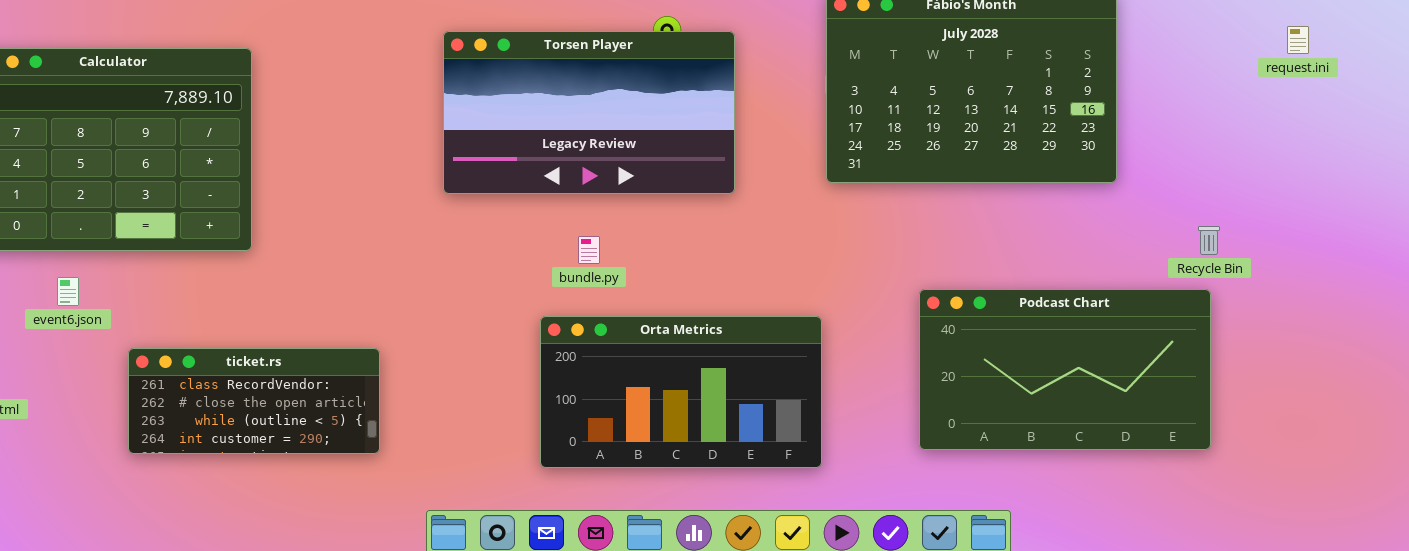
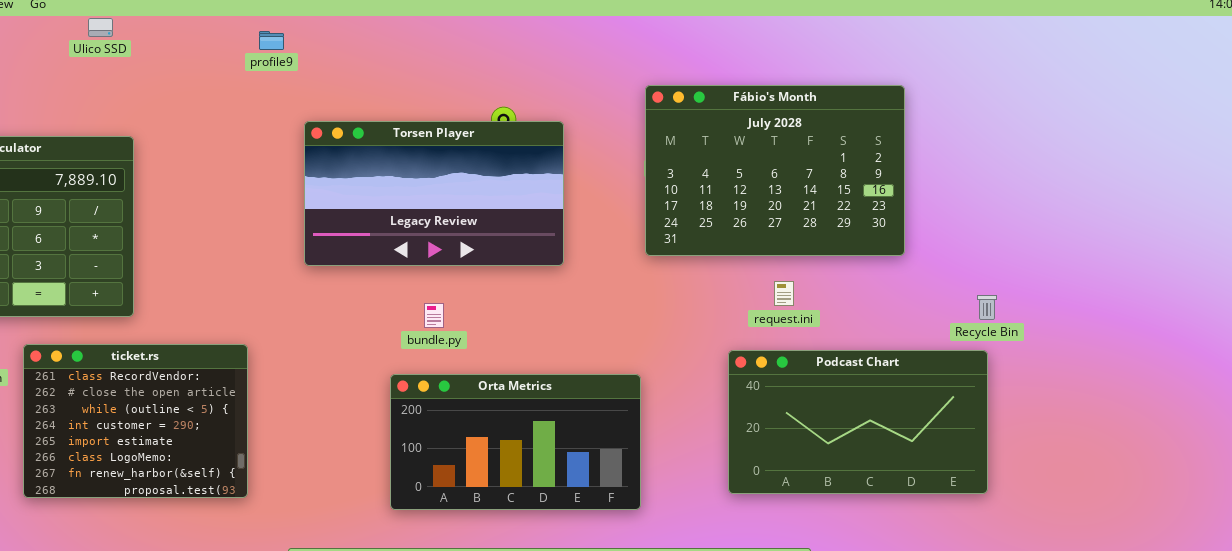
request.ini: [1287,26,1309,54] -> [774,281,794,306], moved
ticket.rs: [128,348,380,454] -> [23,344,248,498], resized

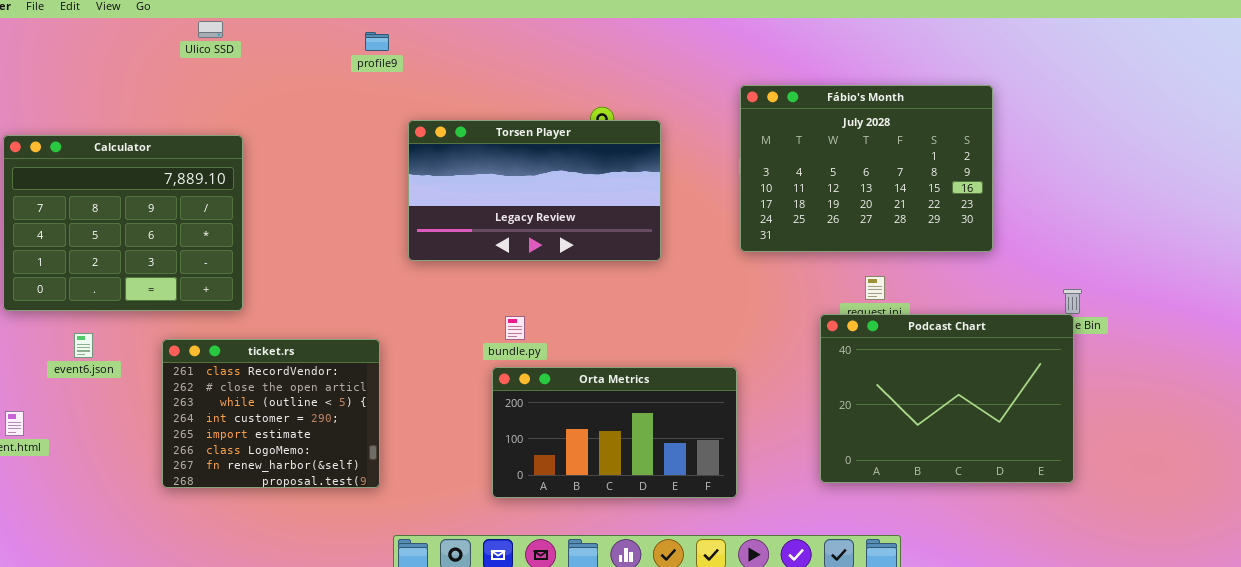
bundle.py: [424,303,444,328] -> [505,316,525,340], moved
ticket.rs: [23,344,248,498] -> [162,339,380,488], moved
Podcast Chart: [728,350,988,494] -> [820,314,1074,483], resized

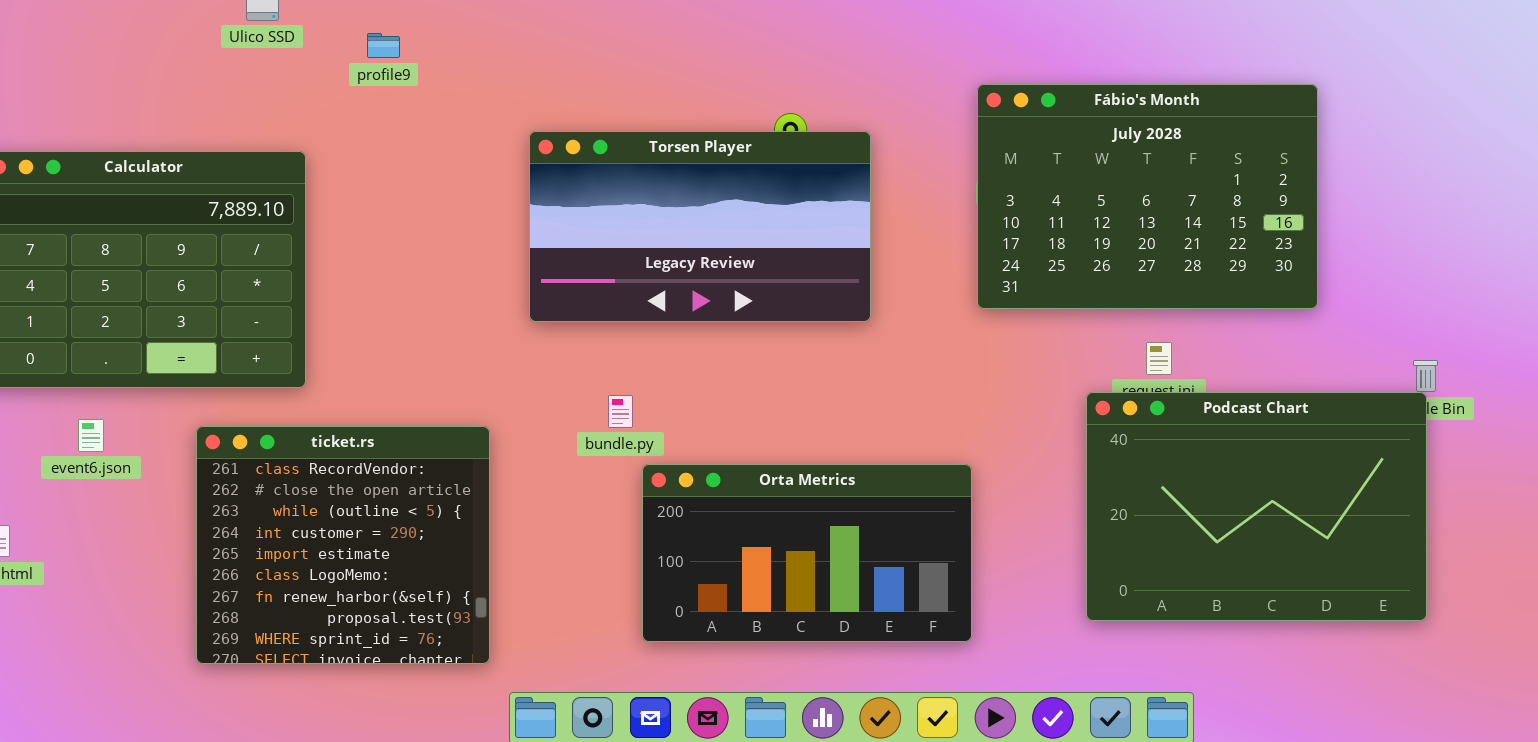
profile9: [365,32,389,51] -> [367,33,400,58], moved
bundle.py: [505,316,525,340] -> [608,395,633,428], moved
ticket.rs: [162,339,380,488] -> [196,426,490,664], resized

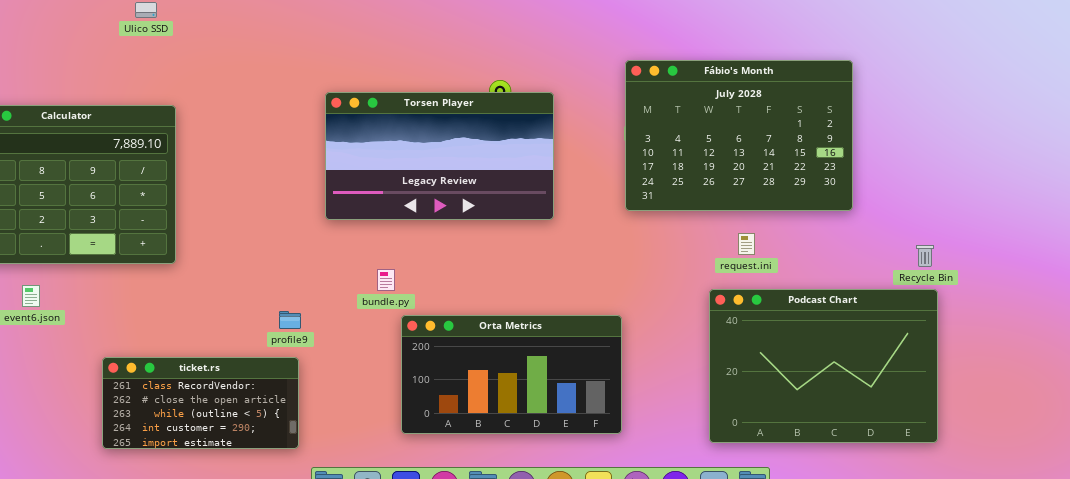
profile9: [367,33,400,58] -> [279,311,301,329], moved
Podcast Chart: [1086,392,1427,621] -> [709,289,938,443], moved
ticket.rs: [196,426,490,664] -> [102,357,299,449], resized

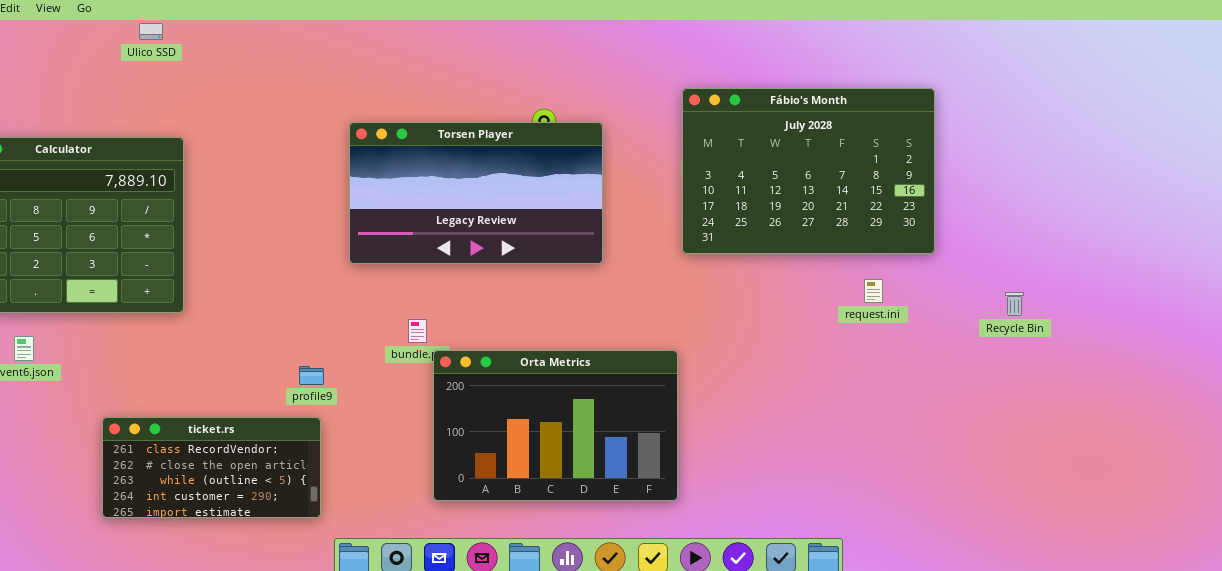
request.ini: [738,233,755,255] -> [864,279,883,303], moved
Podcast Chart: [709,289,938,443] -> none, closed
Orta Metrics: [401,315,622,434] -> [433,350,678,501], resized

